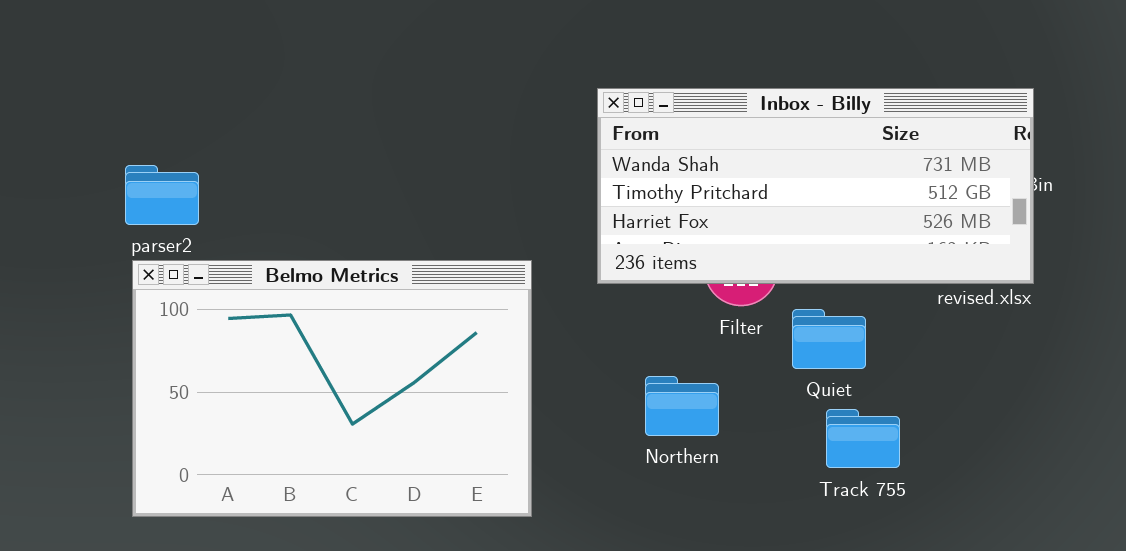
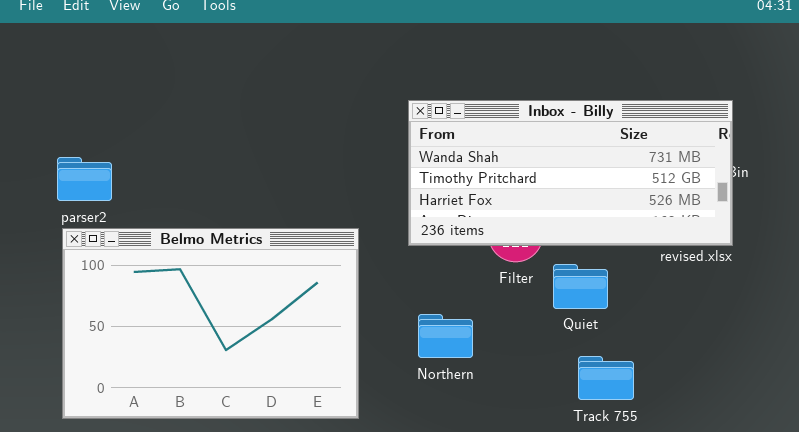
Northern: [645,376,719,436] -> [418,314,473,358], moved
Track 755: [826,409,900,468] -> [578,356,634,400], moved

